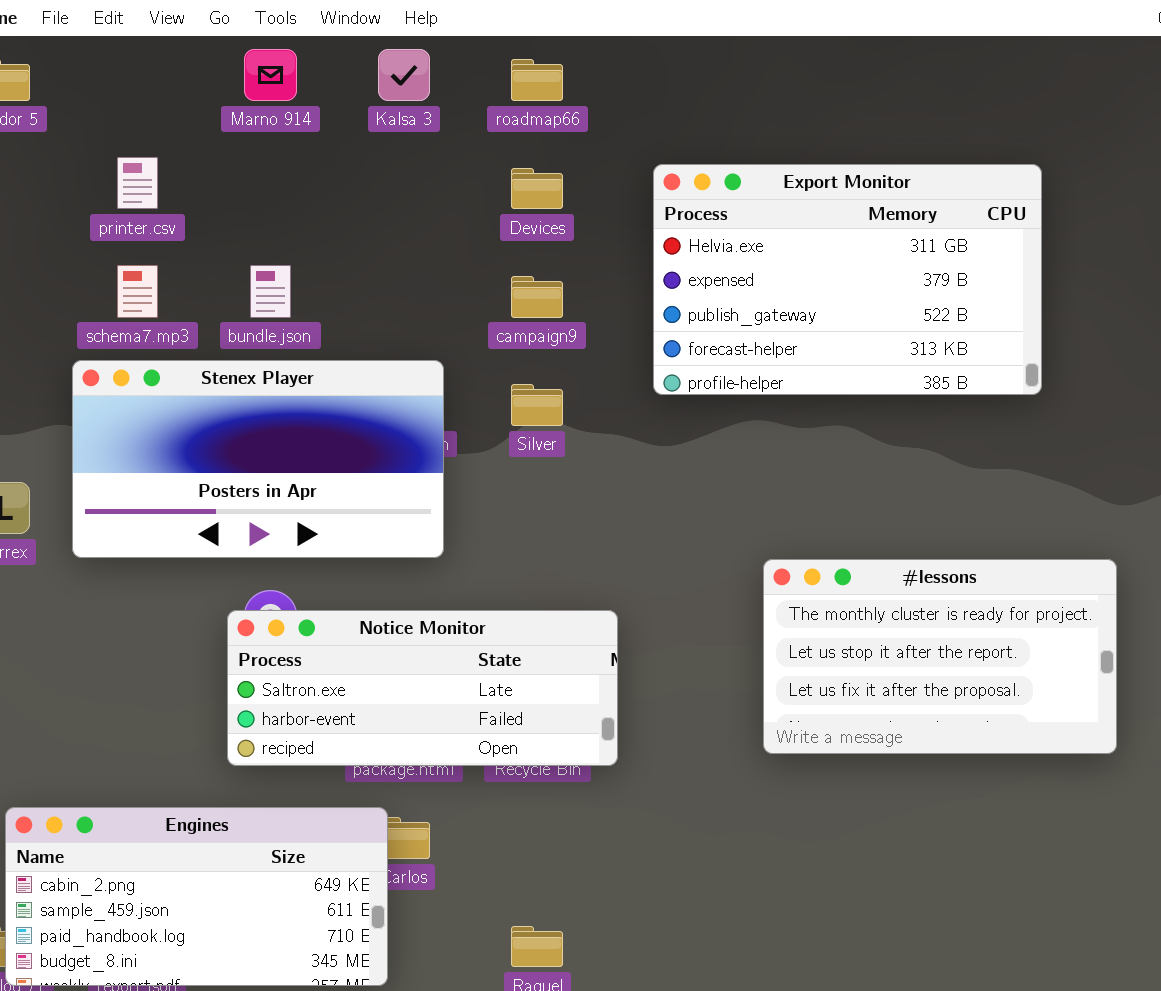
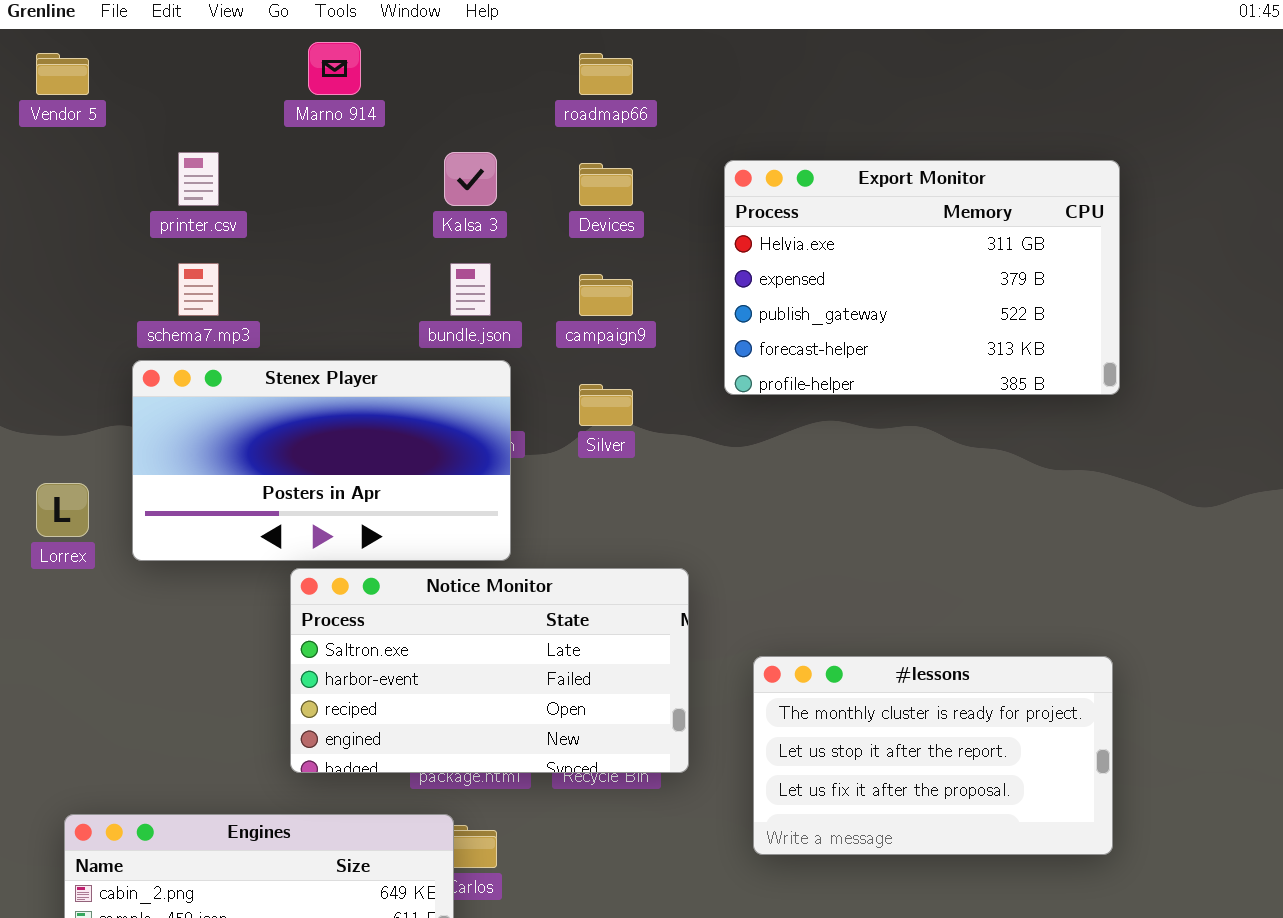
Kalsa 3: [378,49,430,101] -> [444,152,497,206], moved
bundle.json: [250,265,291,318] -> [450,263,491,316], moved
#lessons: [763,559,1117,754] -> [753,656,1113,855], moved
Notice Monitor: [227,610,618,766] -> [290,568,689,773], resized

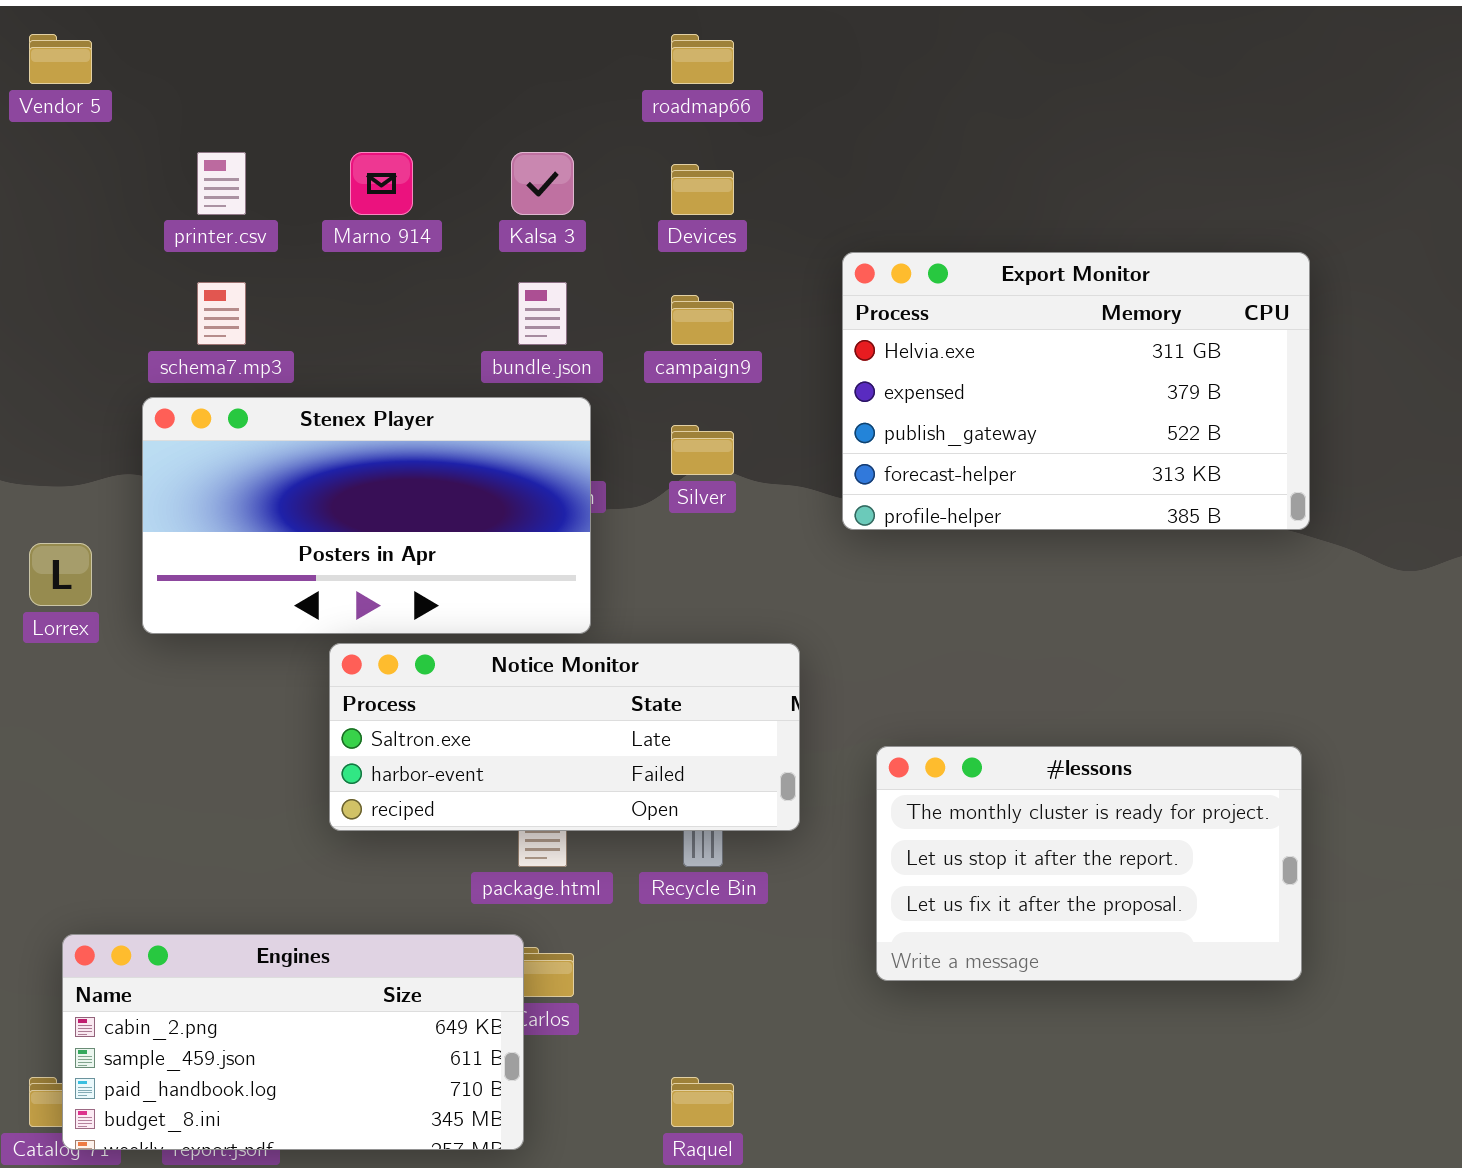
Marno 914: [308,42,361,95] -> [350,152,413,215], moved
Export Monitor: [724,160,1120,395] -> [842,252,1310,530], moved
Notice Monitor: [290,568,689,773] -> [329,643,800,831], resized

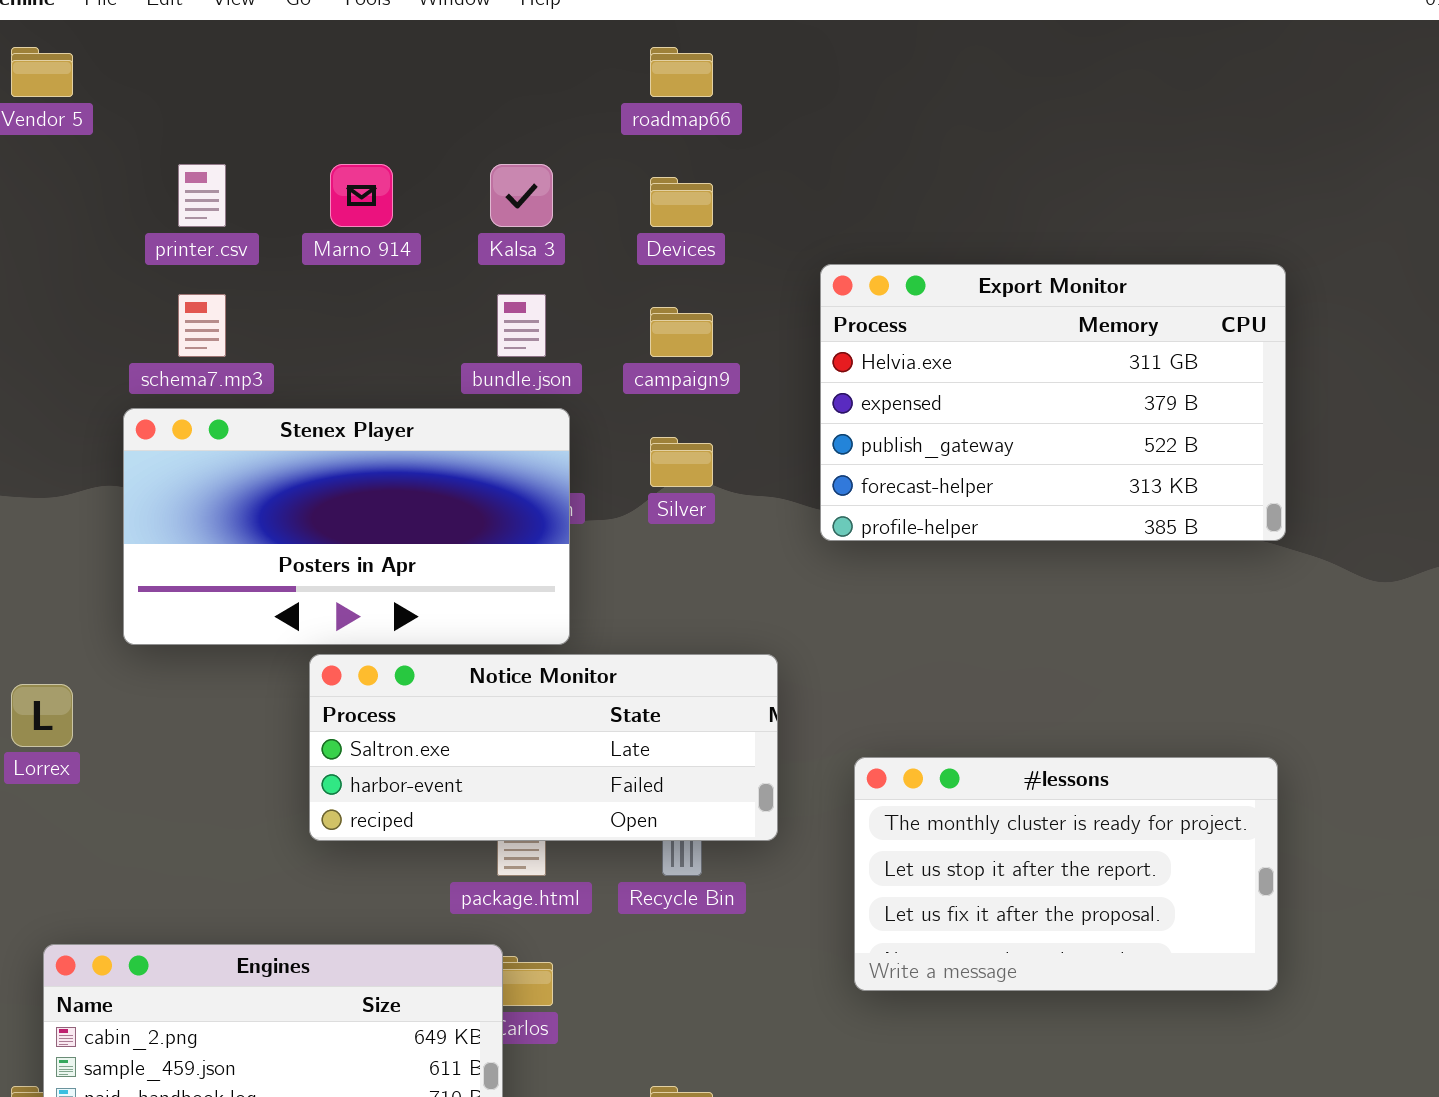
Lorrex: [29,543,92,606] -> [11,684,73,747], moved

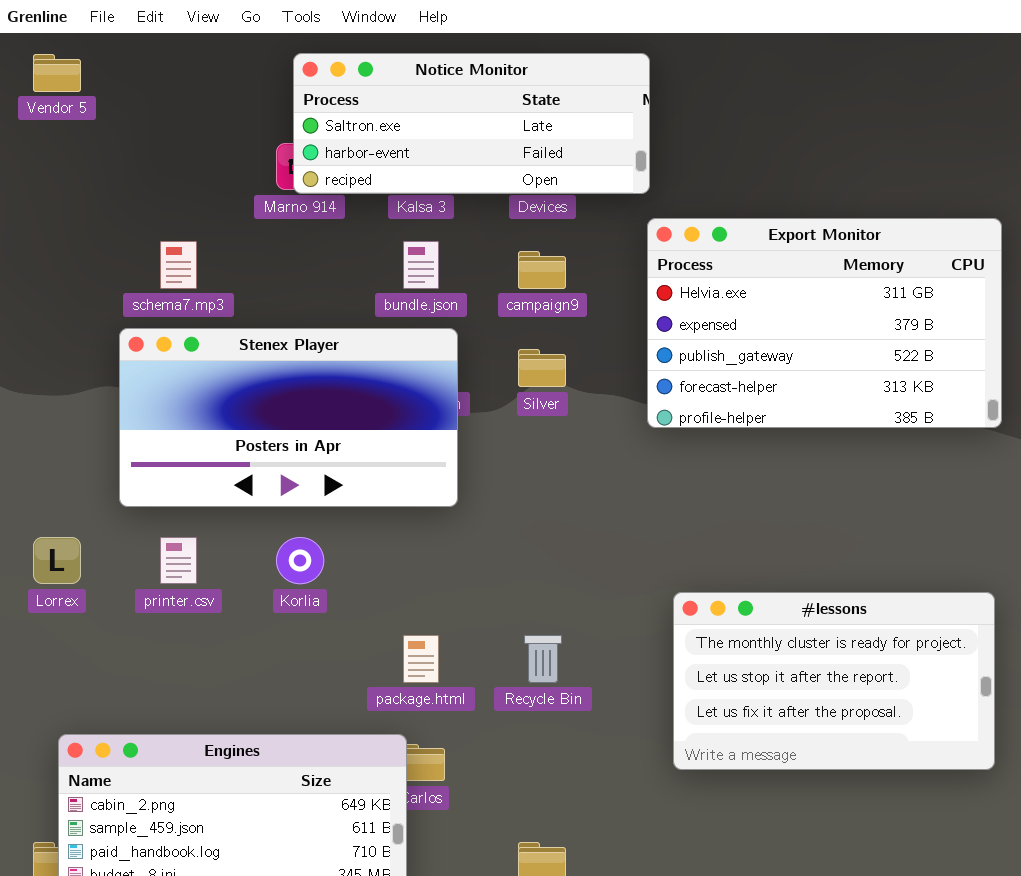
printer.csv: [178,164,226,227] -> [160,537,197,584], moved
Notice Monitor: [309,654,778,841] -> [293,53,650,194], moved

